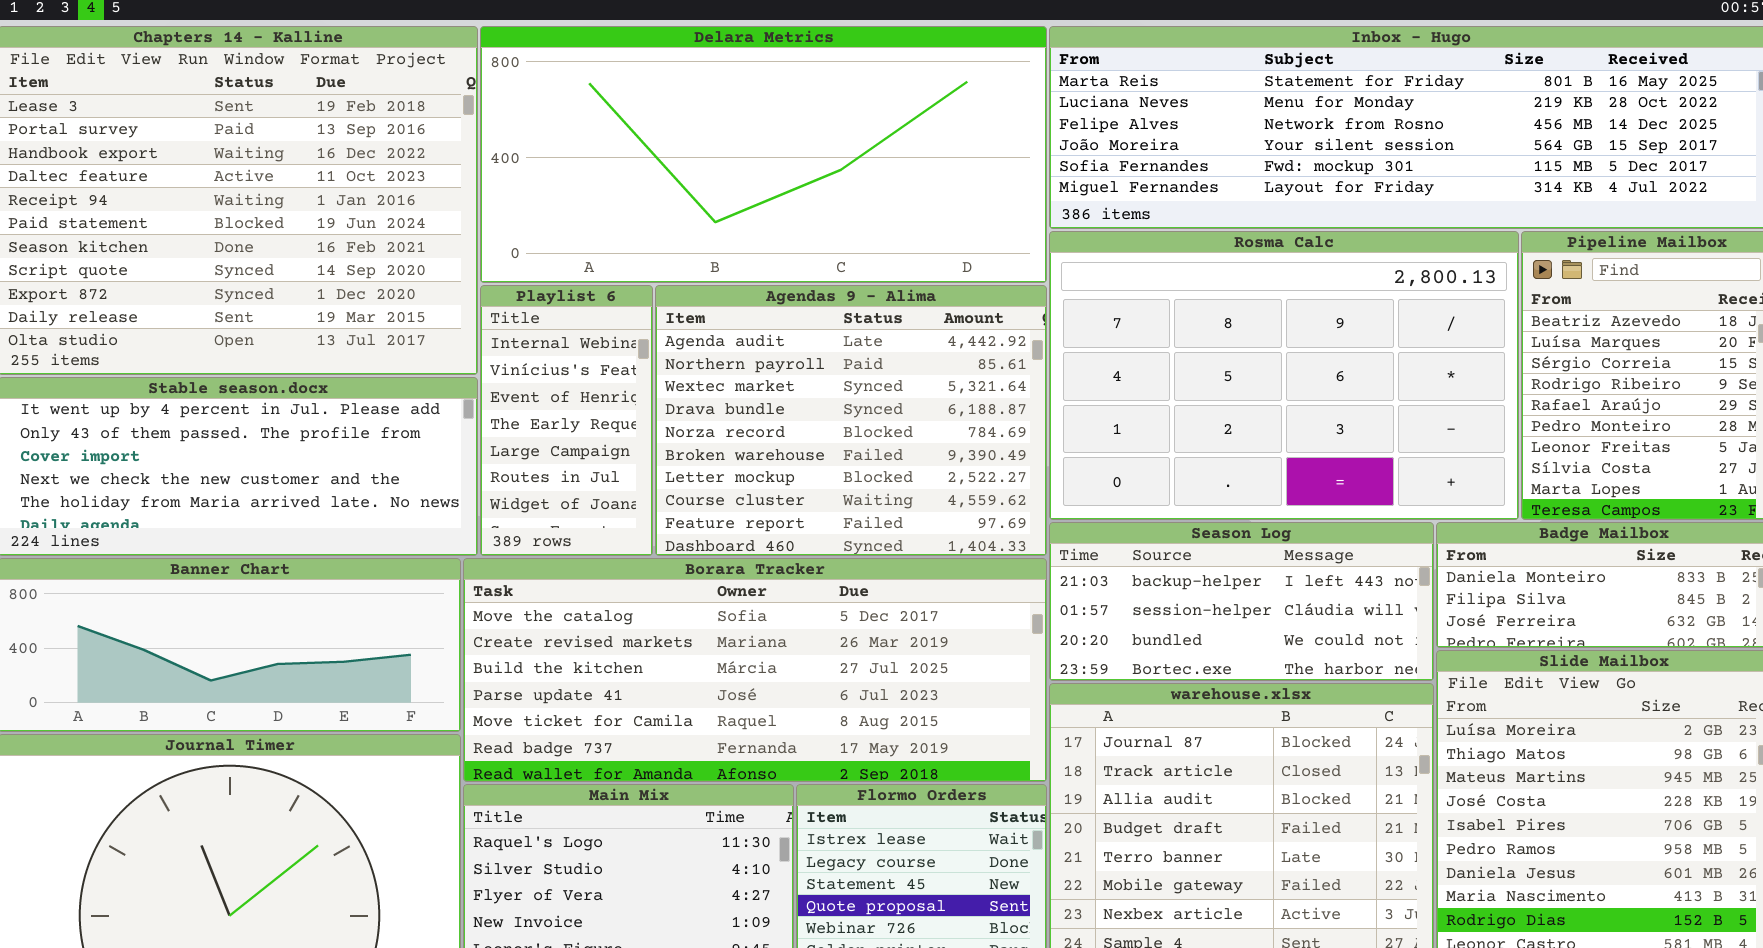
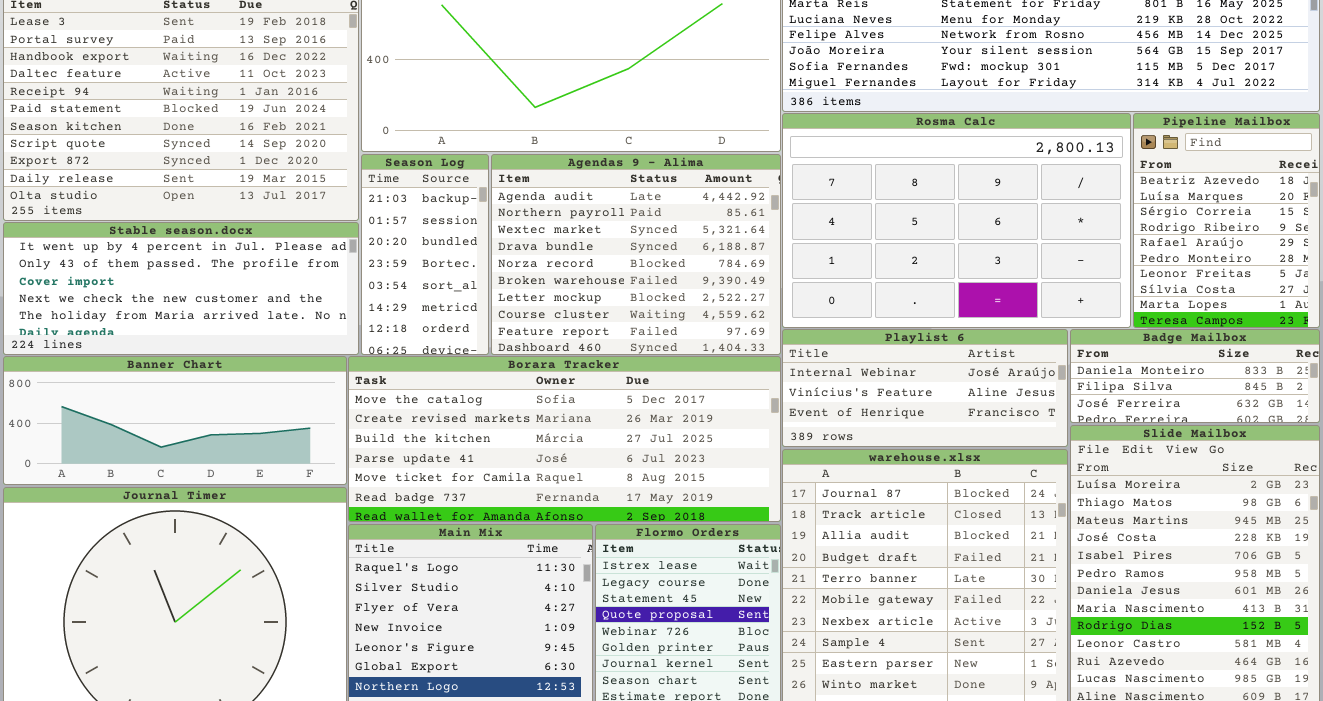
Playlist 6: [480,285,653,556] -> [782,329,1068,447], moved, resized
Season Log: [1049,522,1434,681] -> [361,154,489,355], moved, resized

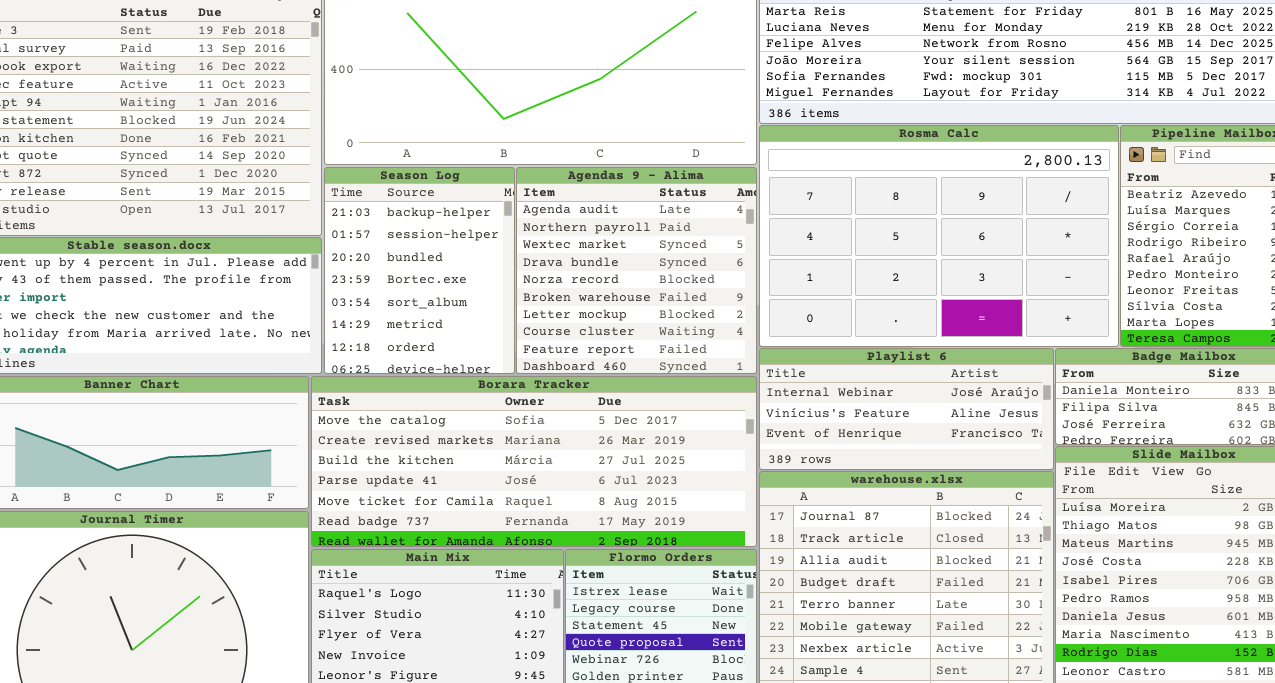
Season Log: [361,154,489,355] -> [324,167,515,374], resized
Agendas 9 - Alima: [491,154,781,355] -> [516,167,757,374], resized

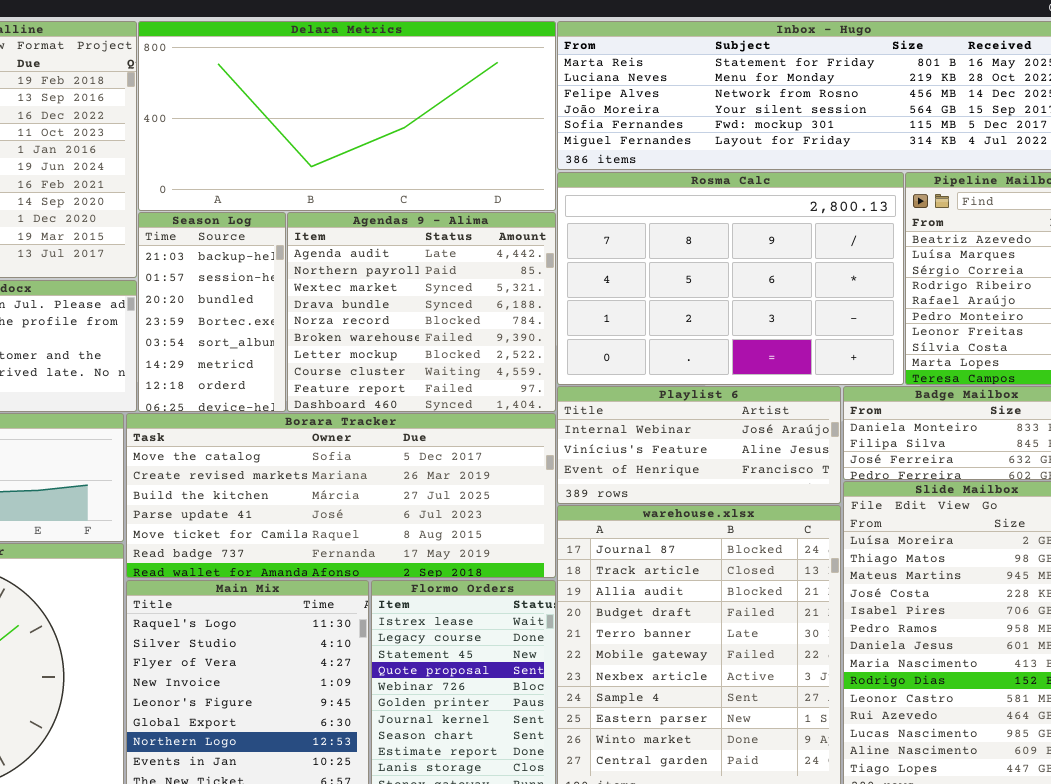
Season Log: [324,167,515,374] -> [138,212,286,412], resized
Agendas 9 - Alima: [516,167,757,374] -> [287,212,556,412], resized

